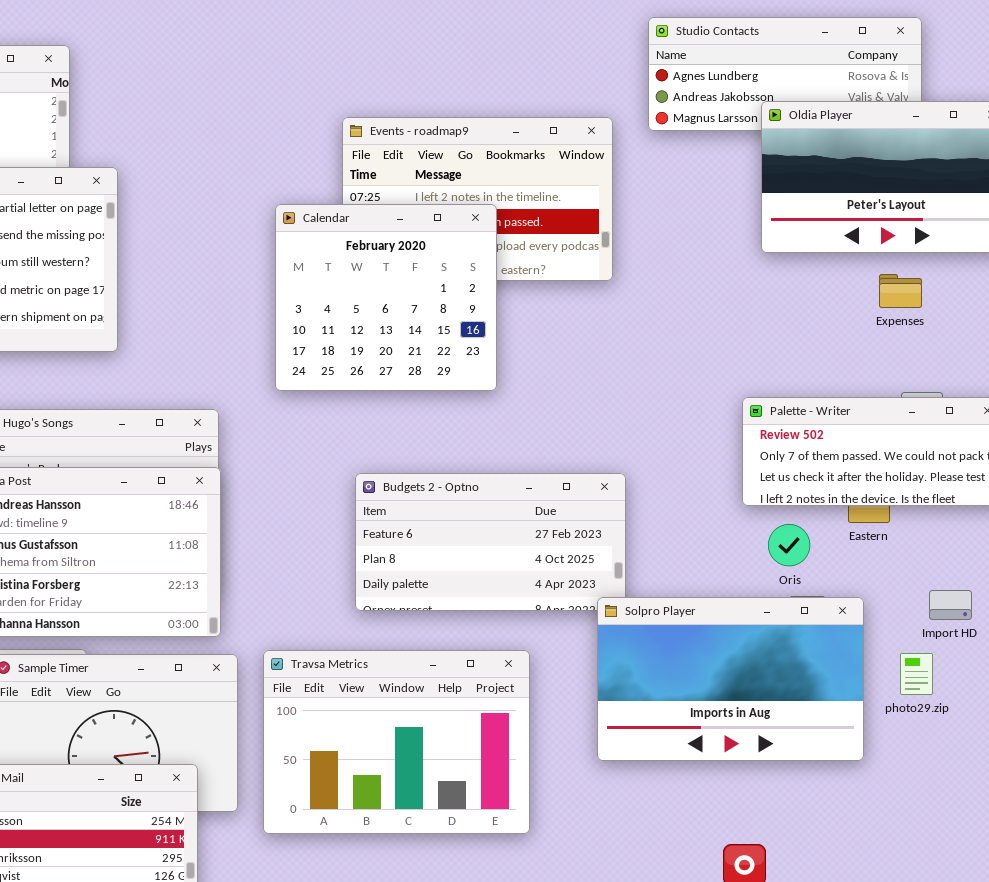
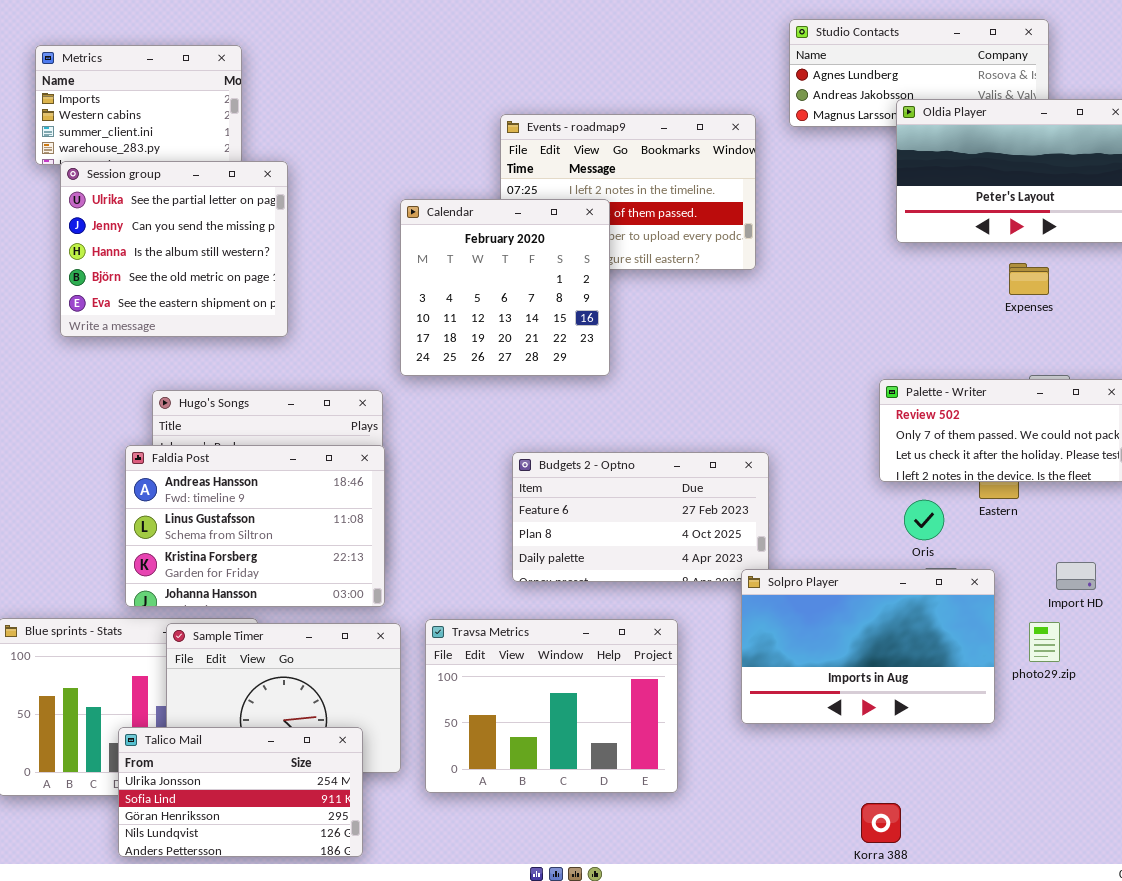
Calendar: [275,204,497,391] -> [400,199,610,376], moved

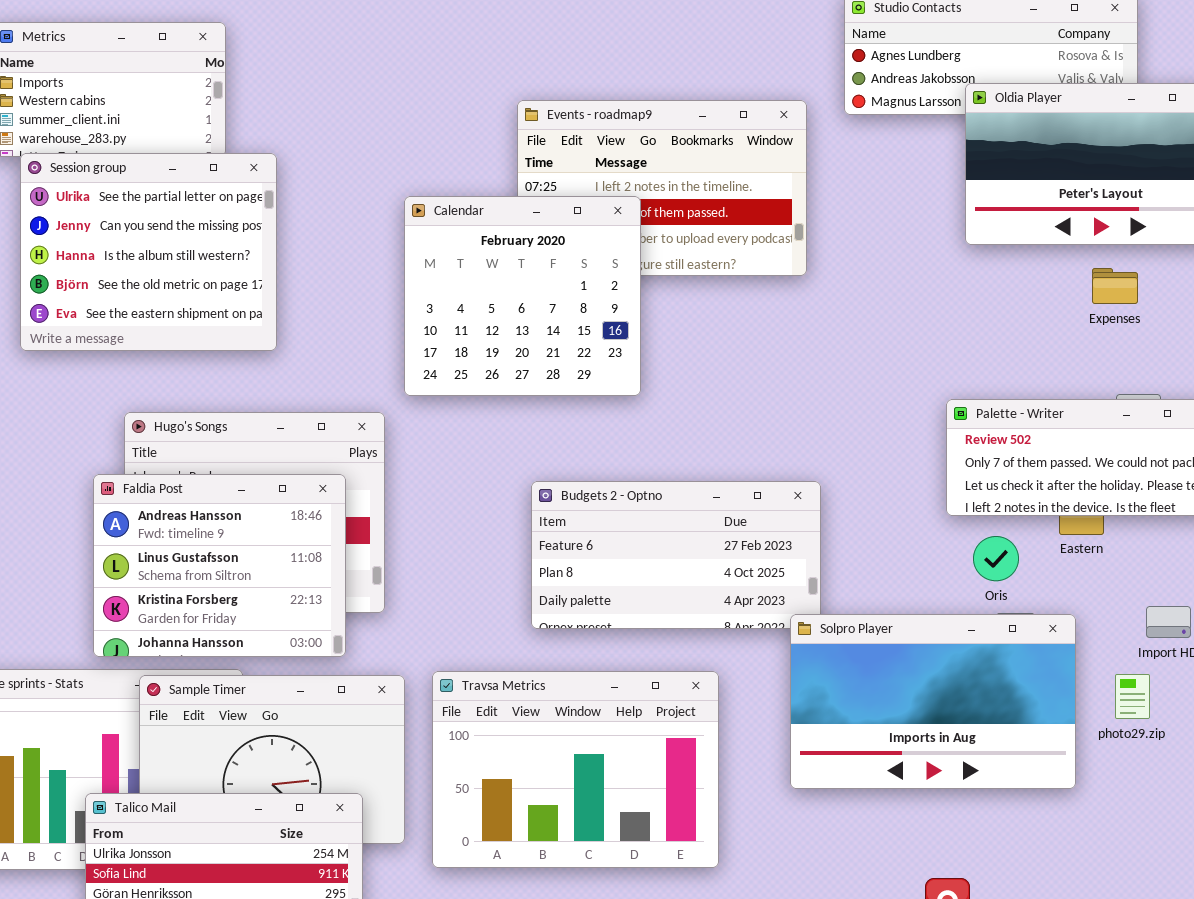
Faldia Post: [125,445,385,607] -> [93,474,346,657], resized

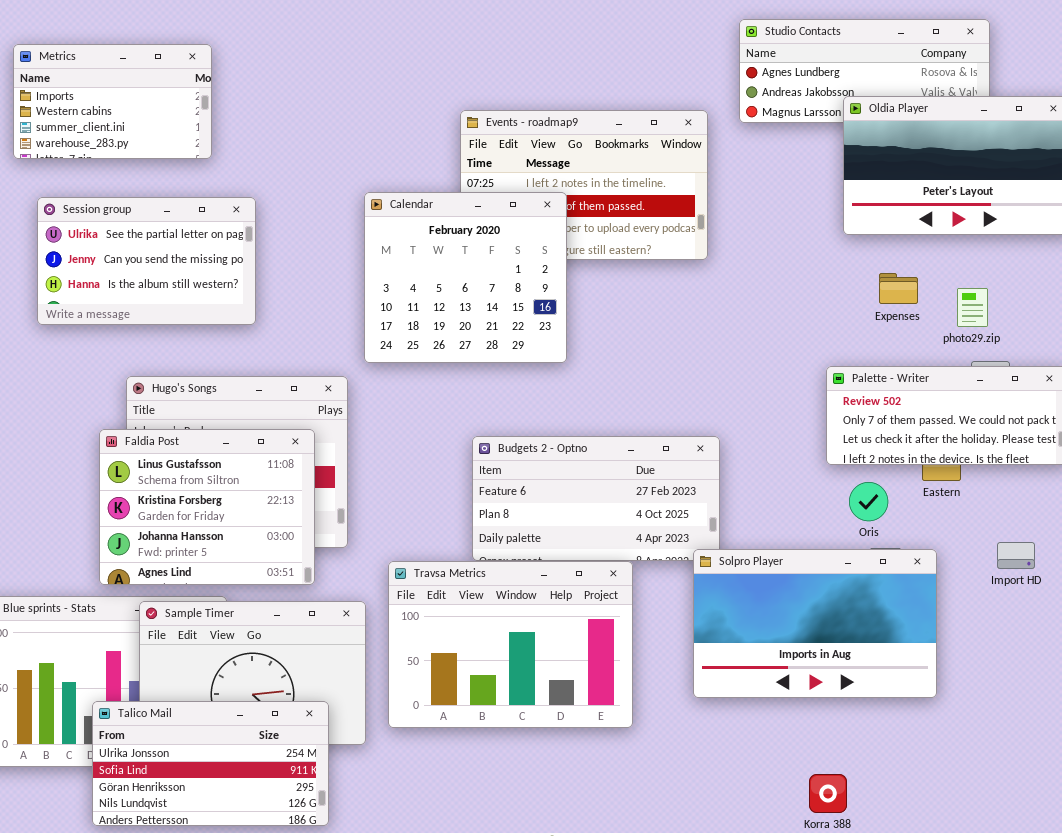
Session group: [20,153,277,351] -> [37,197,256,325], resized
Expenses: [1092,268,1138,304] -> [879,273,918,304], moved
Faldia Post: [93,474,346,657] -> [99,429,315,585], scrolled down 1 row
Travsa Metrics: [432,671,719,868] -> [388,561,633,728], moved
photo29.zip: [1115,674,1150,719] -> [957,288,988,327], moved

